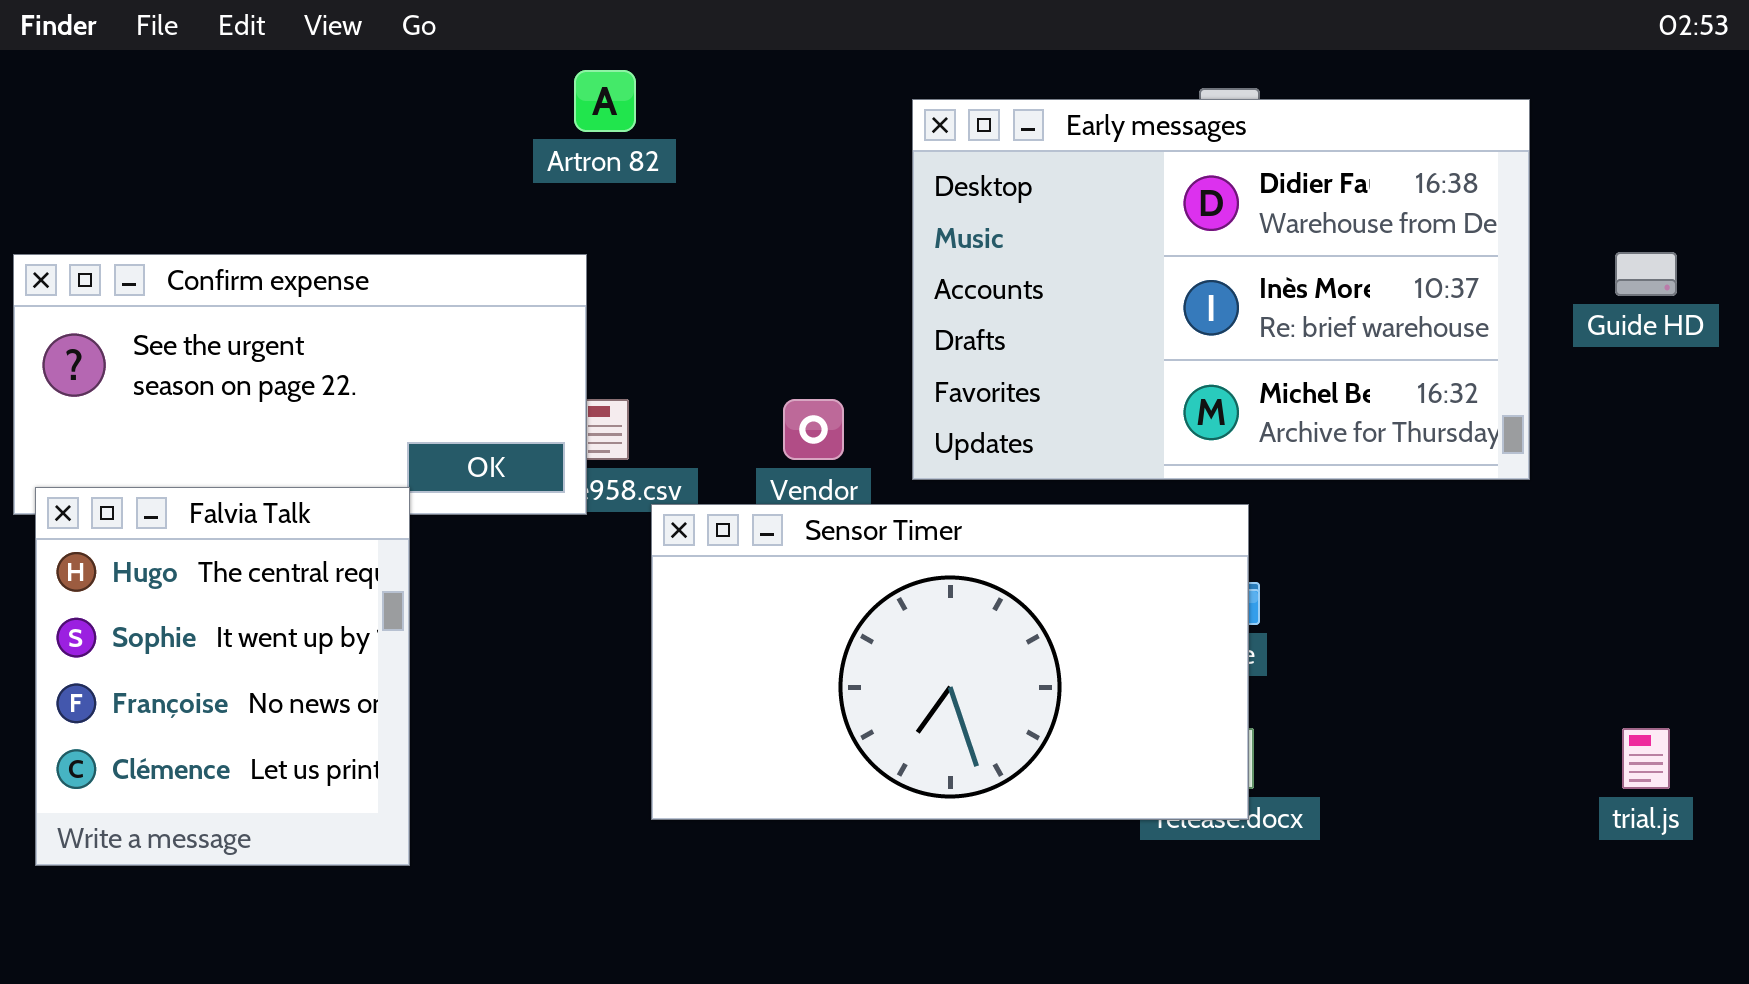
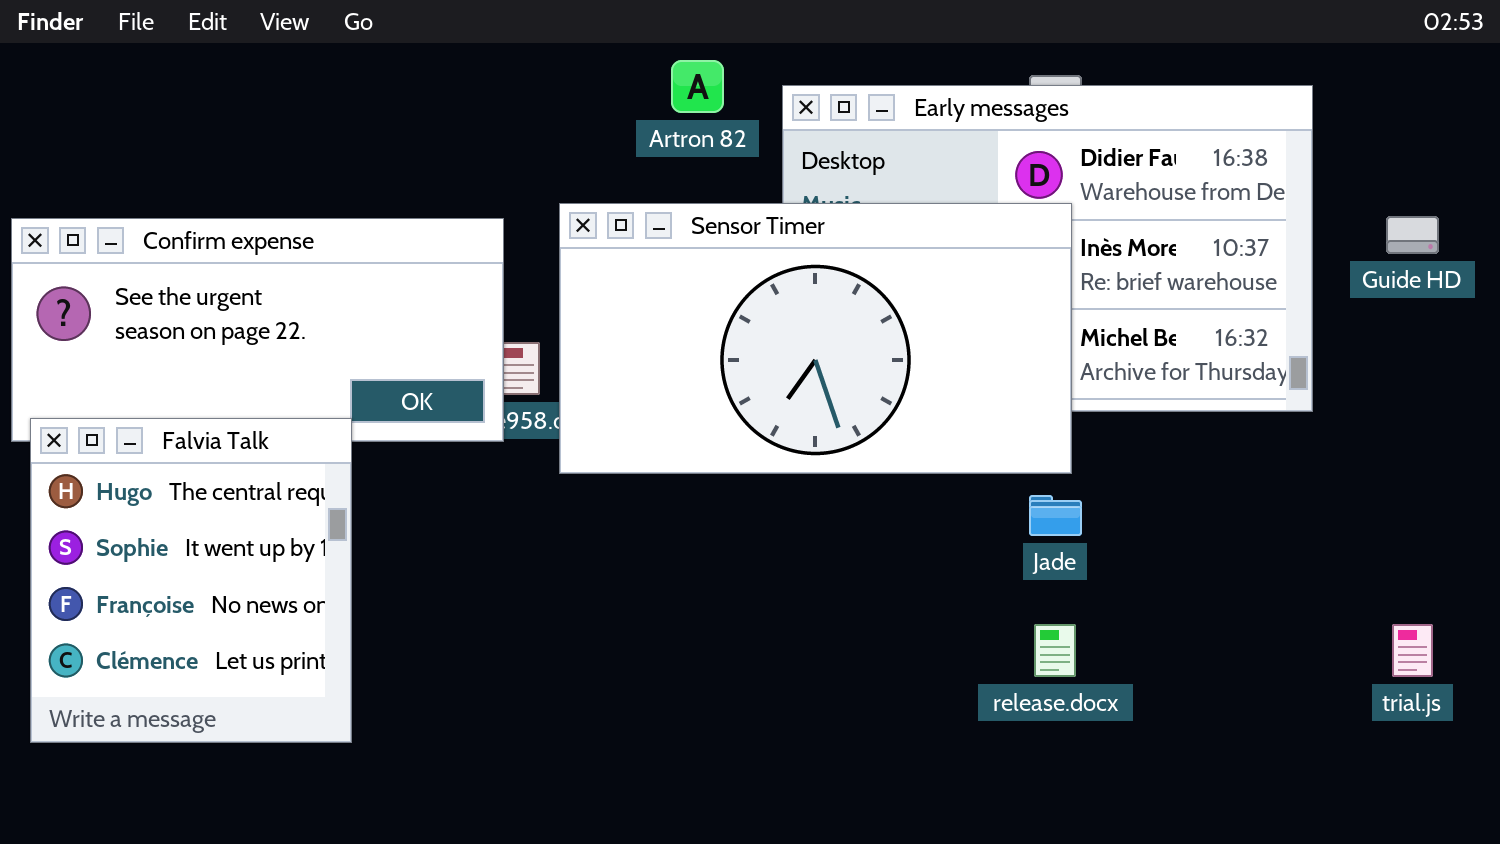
Artron 82: [574,70,636,132] -> [671,60,724,113], moved
Sensor Timer: [651,504,1249,820] -> [559,203,1072,474], moved

